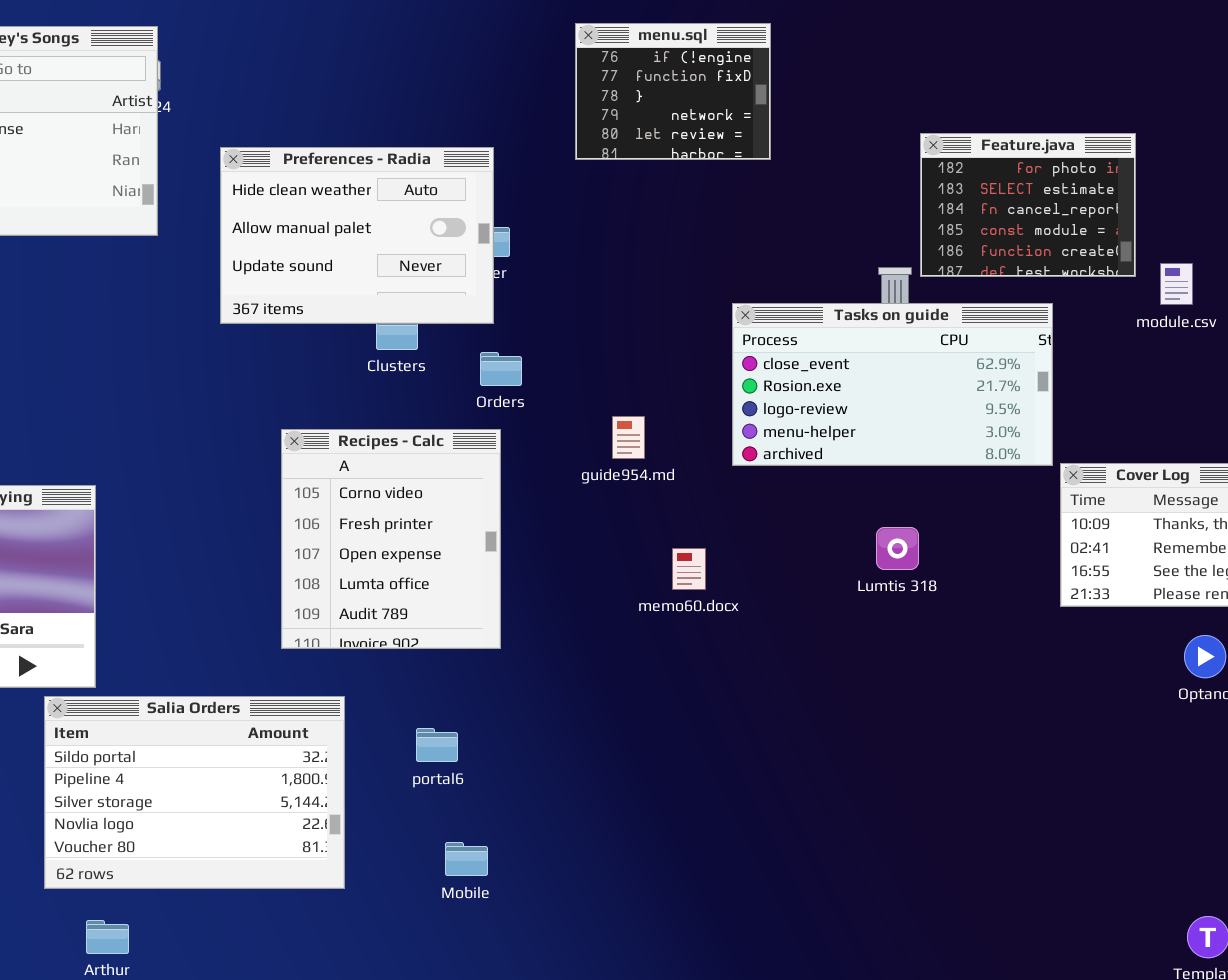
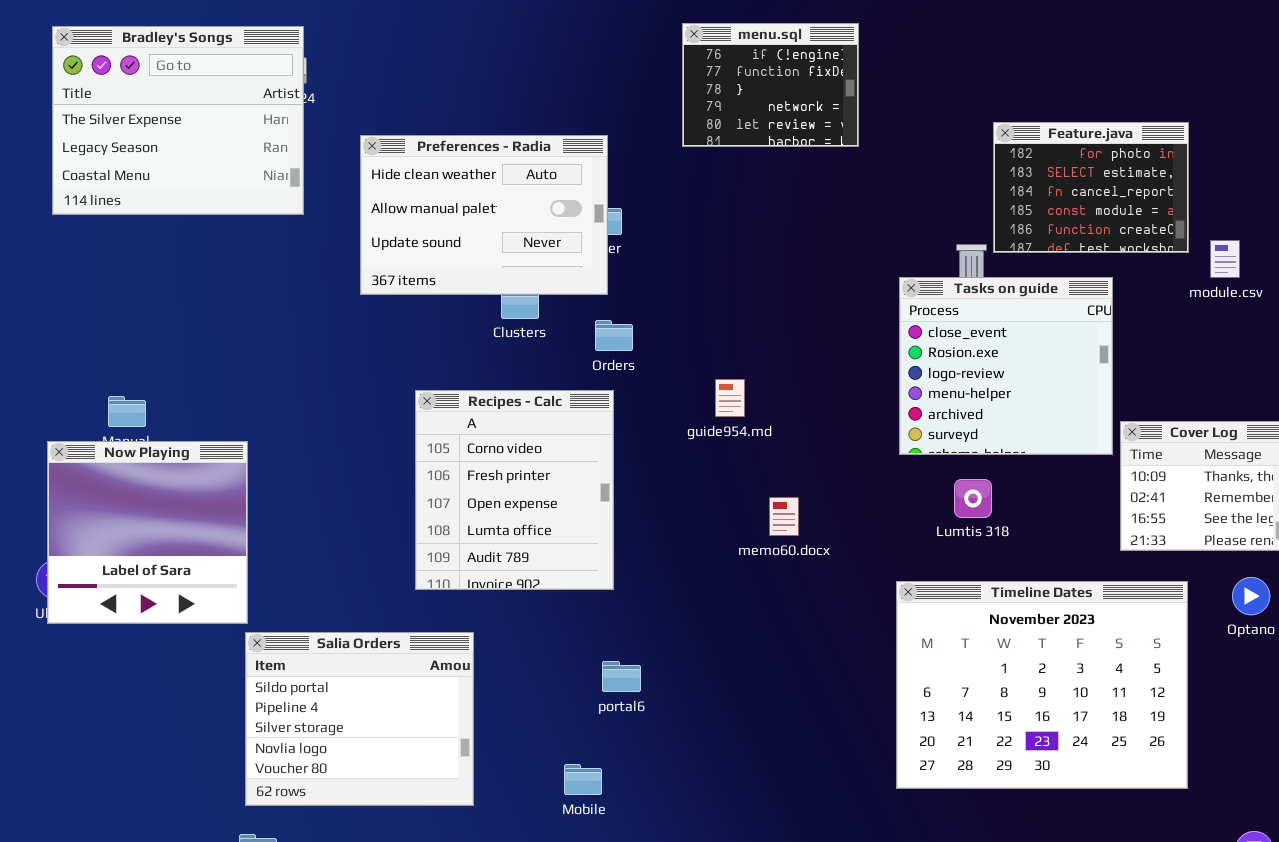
Tasks on guide: [732,303,1053,466] -> [899,277,1113,455], resized
Timeline Dates: none -> [896,581,1188,789], opened
Salia Orders: [44,696,345,889] -> [245,632,474,806], resized
portal6: [416,728,458,762] -> [602,661,641,692], moved

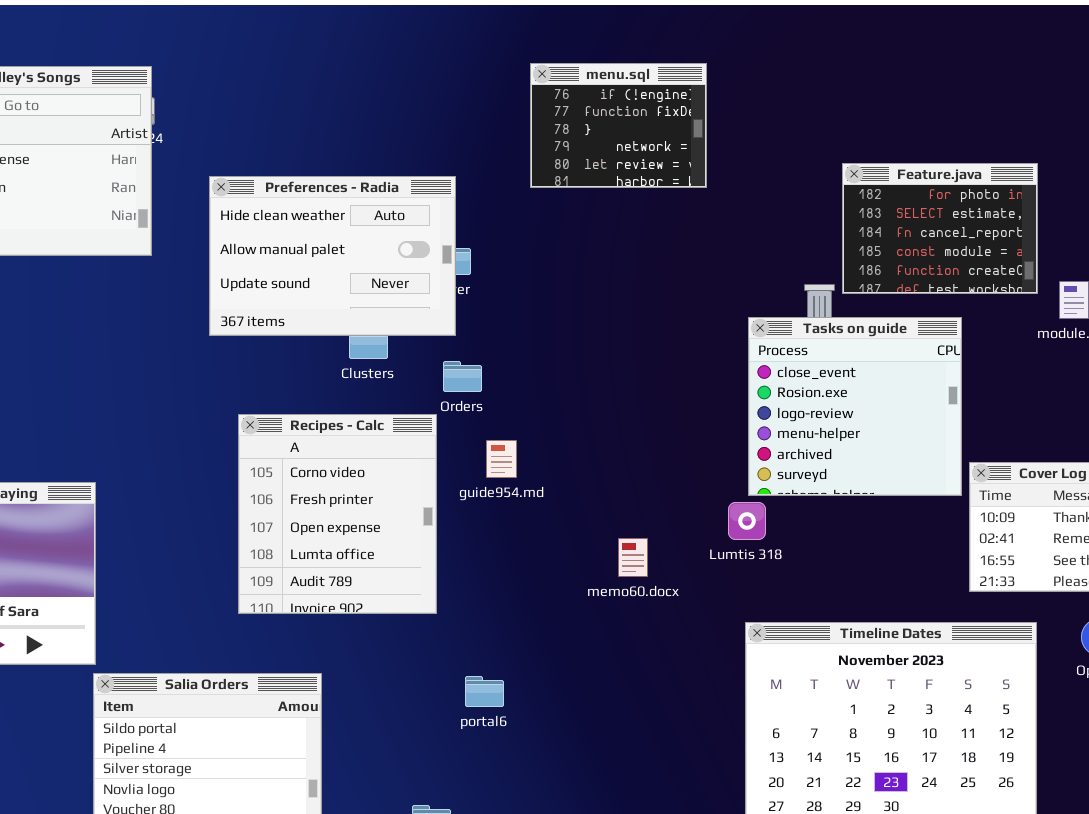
guide954.md: [715,379,745,417] -> [486,440,517,478], moved
Recipes - Calc: [415,390,614,590] -> [238,414,437,614], moved
Lumtis 318: [954,479,992,518] -> [728,502,766,540], moved
portal6: [602,661,641,692] -> [465,676,504,707], moved

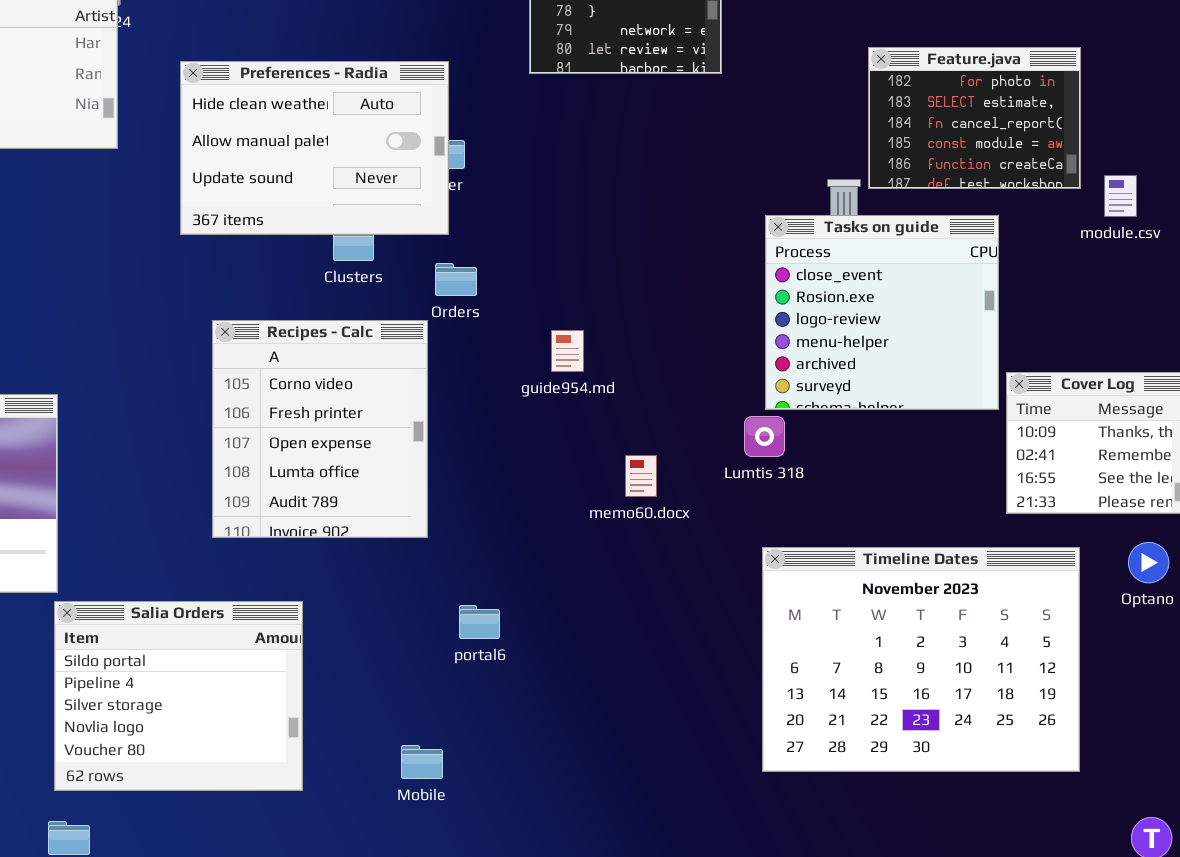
guide954.md: [486,440,517,478] -> [551,330,584,372], moved

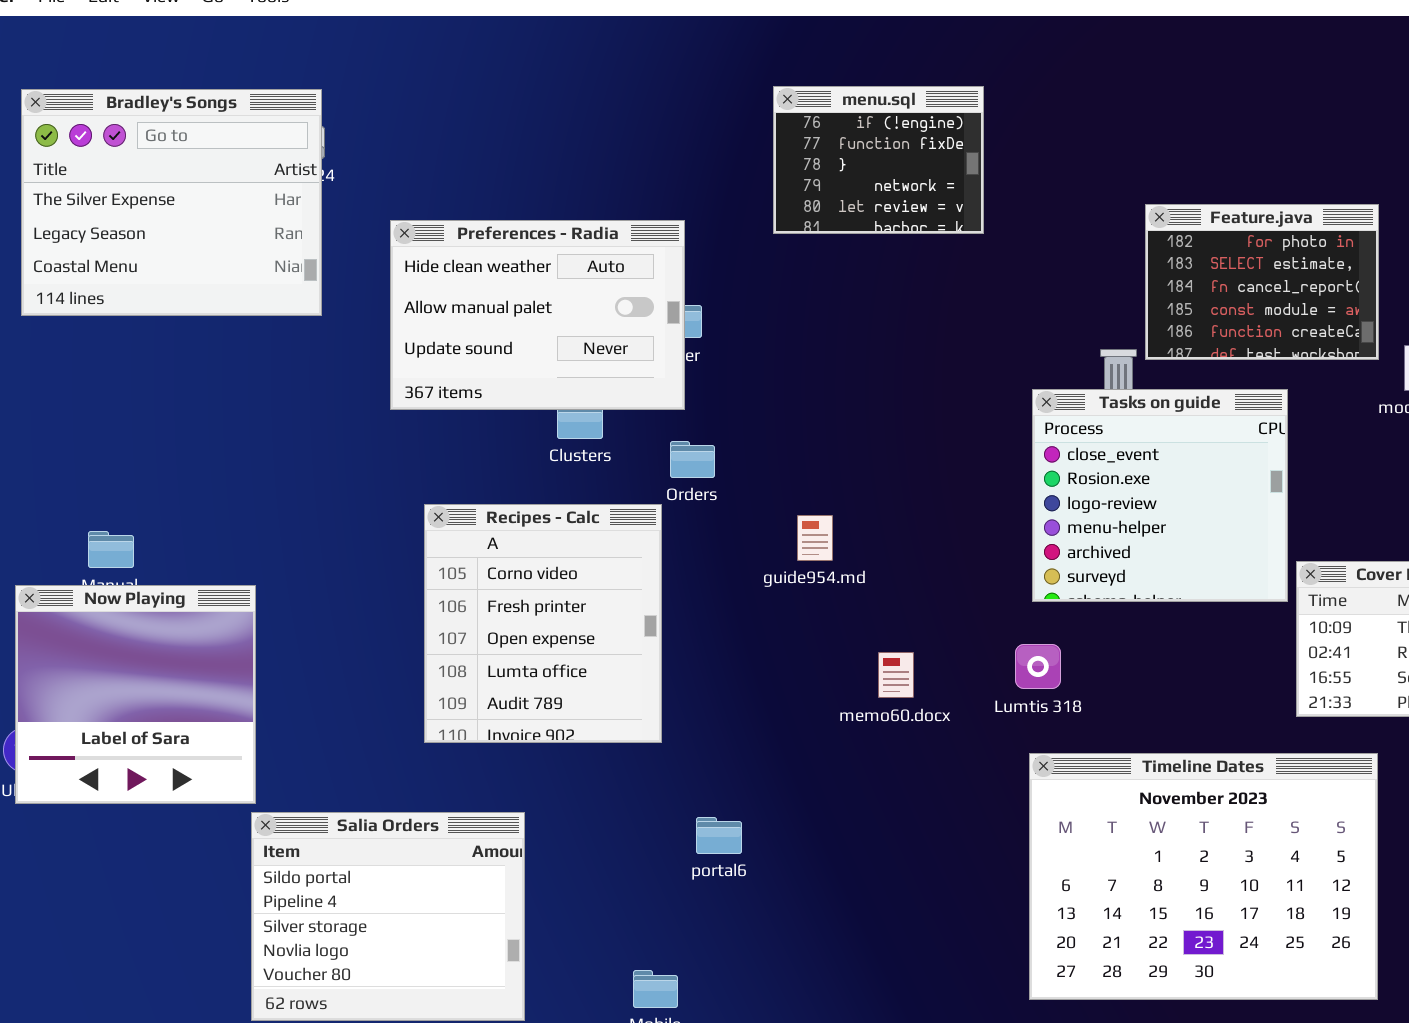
Lumtis 318: [744,416,785,457] -> [1015,644,1061,689], moved

